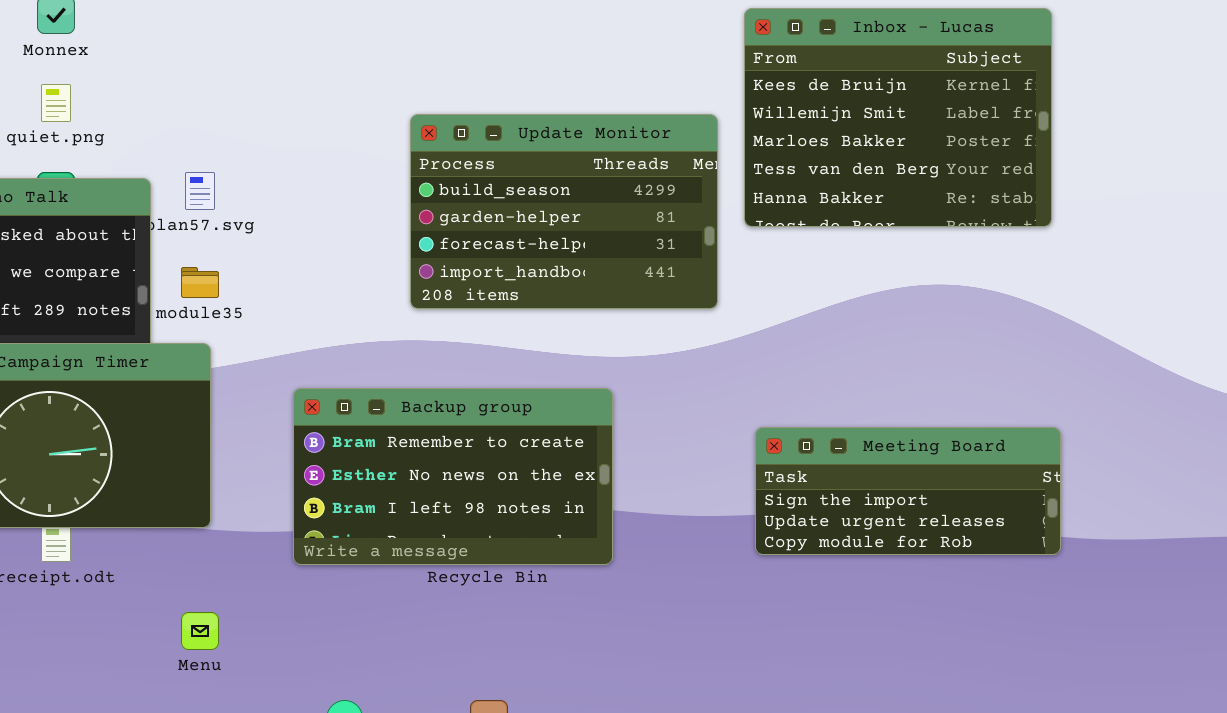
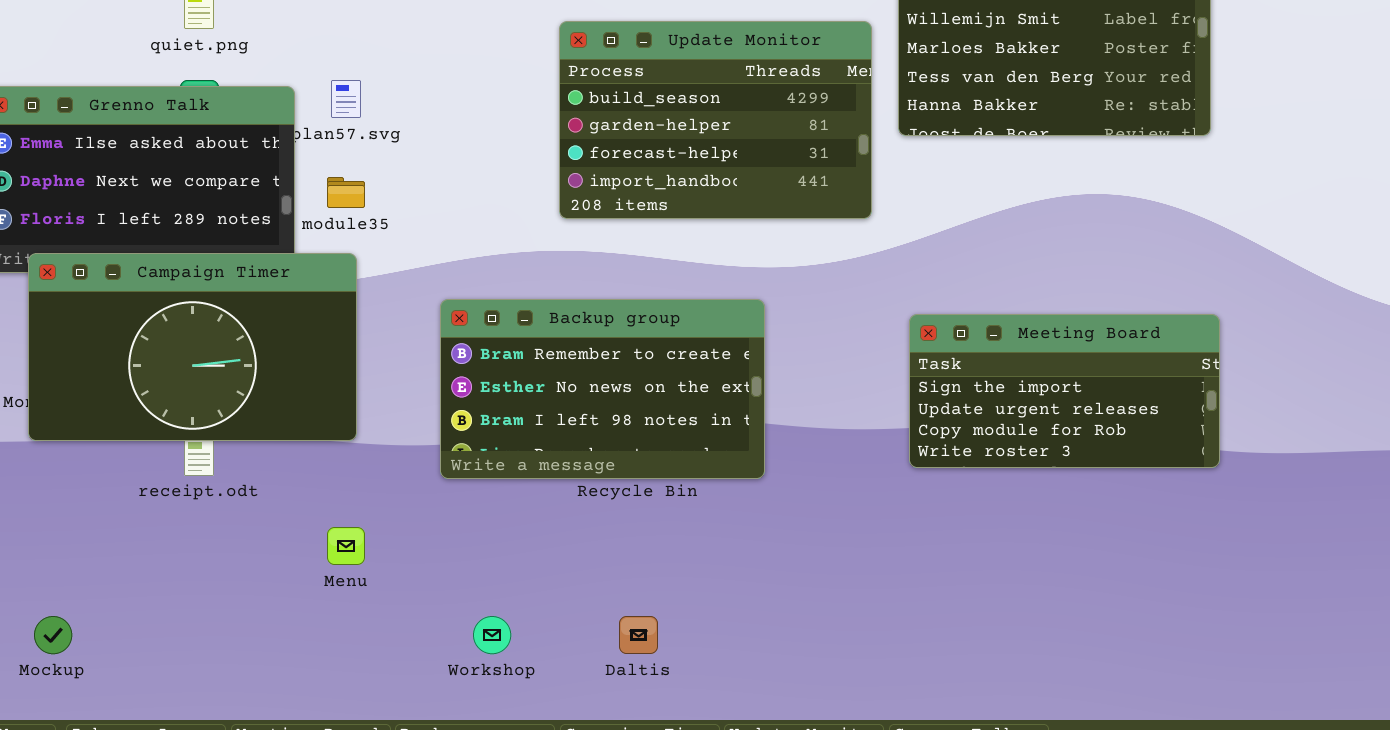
Meeting Board: [755,427,1061,555] -> [909,314,1220,468], resized

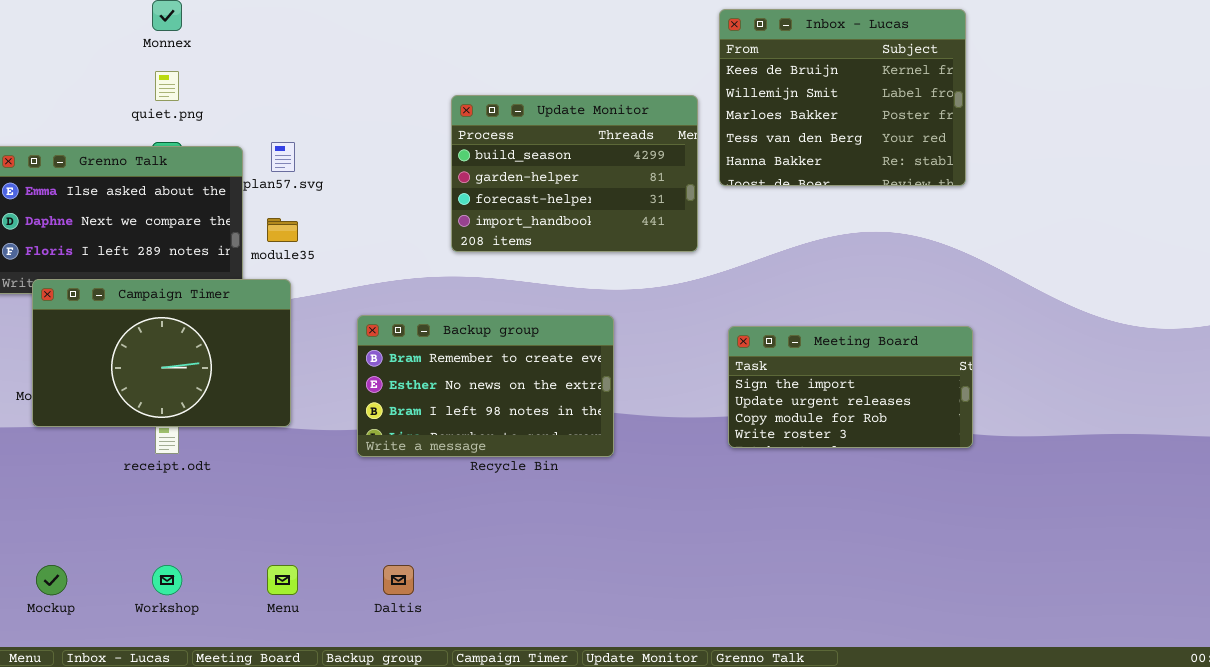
Menu: [327,527,365,565] -> [267,565,298,595], moved
Workshop: [473,616,511,654] -> [152,565,182,595], moved
Daltis: [619,616,658,654] -> [383,565,414,595], moved

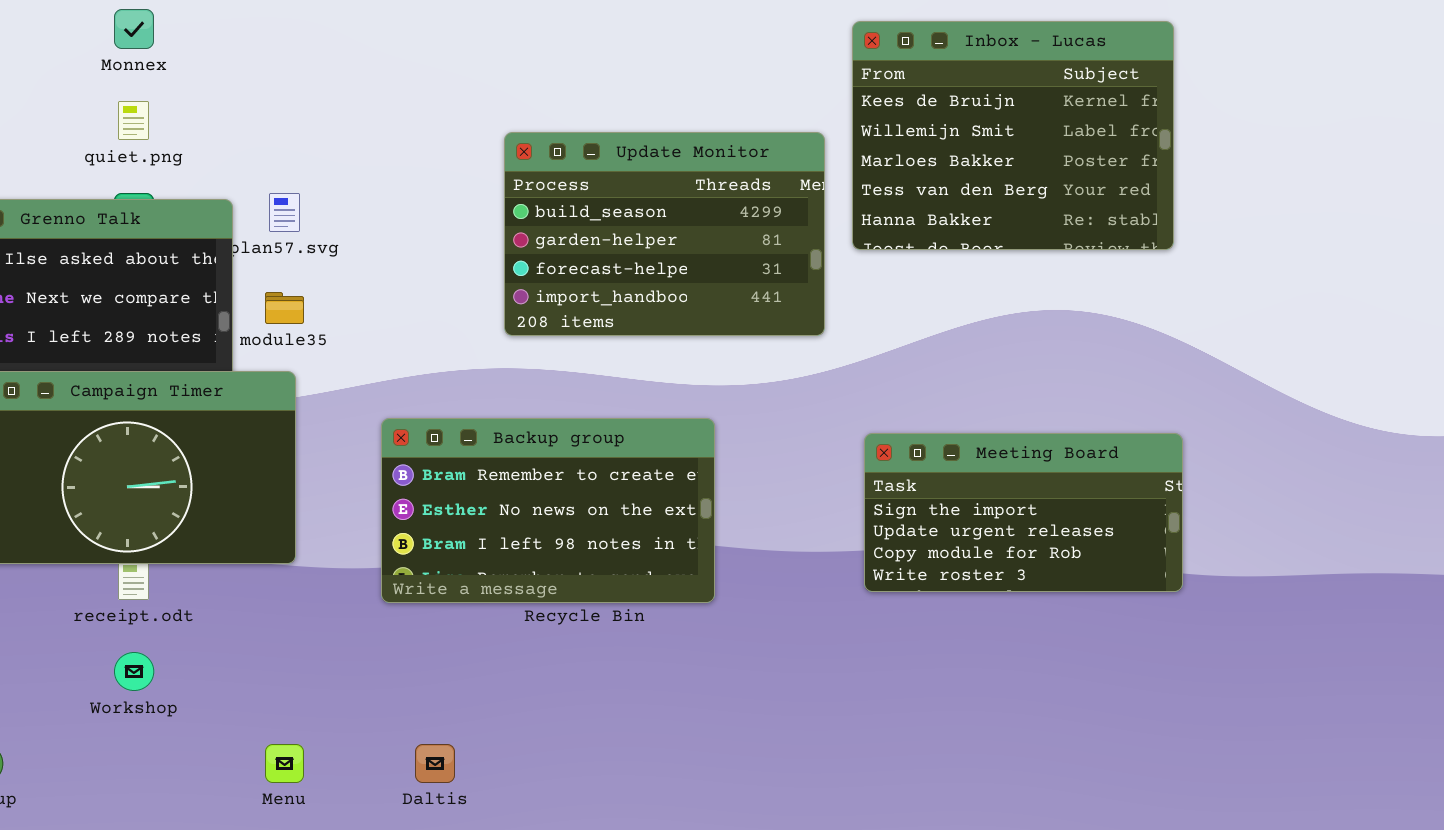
Workshop: [152,565,182,595] -> [114,652,154,691], moved

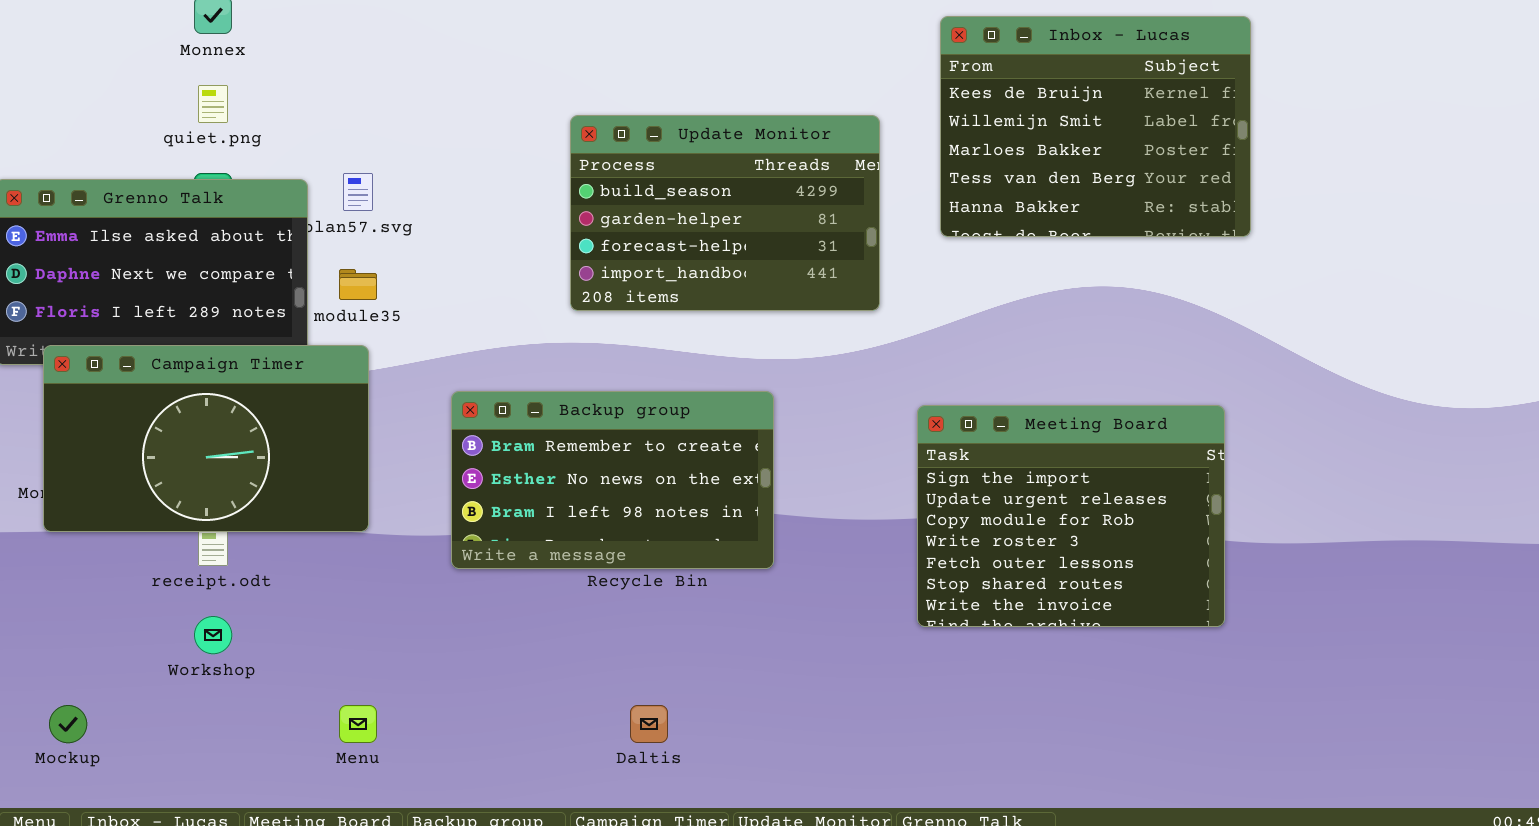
Inbox - Lucas: [852,21,1174,250] -> [940,16,1251,237], moved
Meeting Board: [864,433,1183,592] -> [917,405,1225,627], resized
Daltis: [415,744,455,783] -> [630,705,668,743], moved

